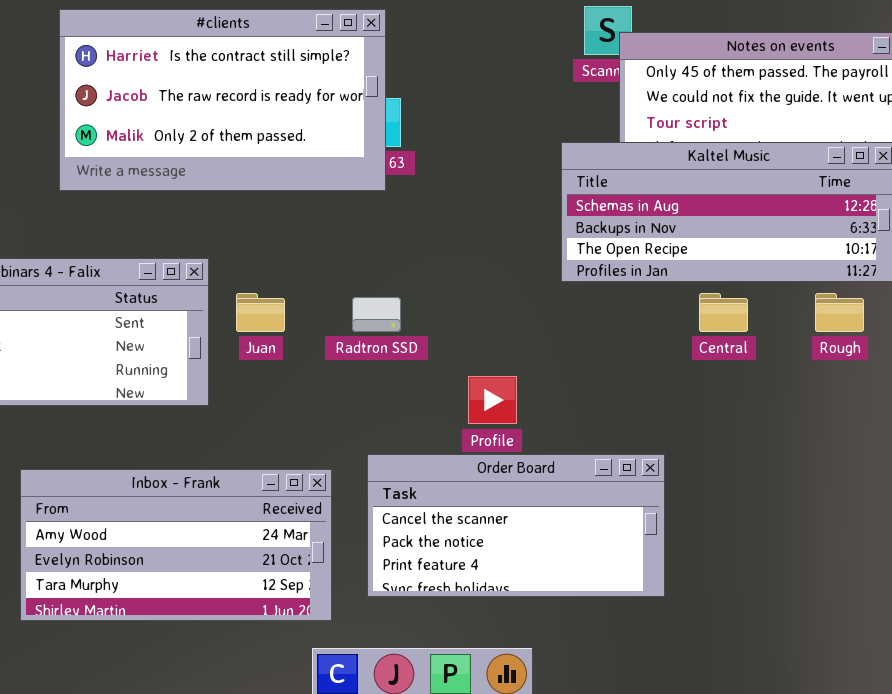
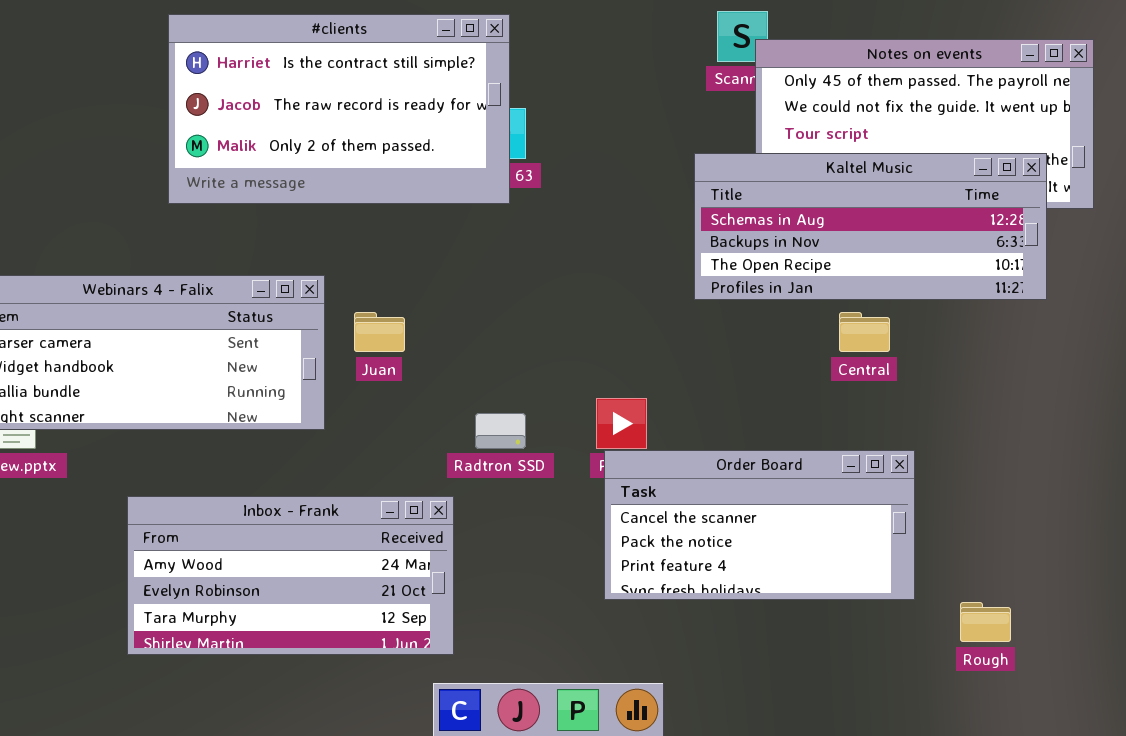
Rough: [815,293,864,332] -> [960,602,1011,642], moved
Radtron SSD: [352,297,401,332] -> [475,413,526,449], moved
Order Board: [367,454,665,597] -> [604,450,915,600], moved

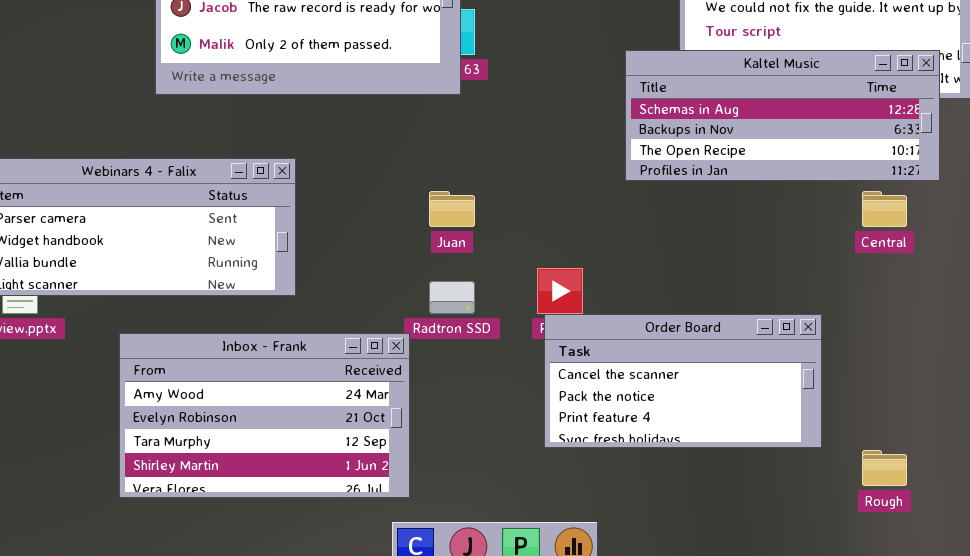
Juan: [354,312,405,352] -> [429,191,475,227], moved
Central: [839,312,890,352] -> [862,191,907,227], moved
Inbox - Frank: [127,496,454,655] -> [119,333,410,498], resized

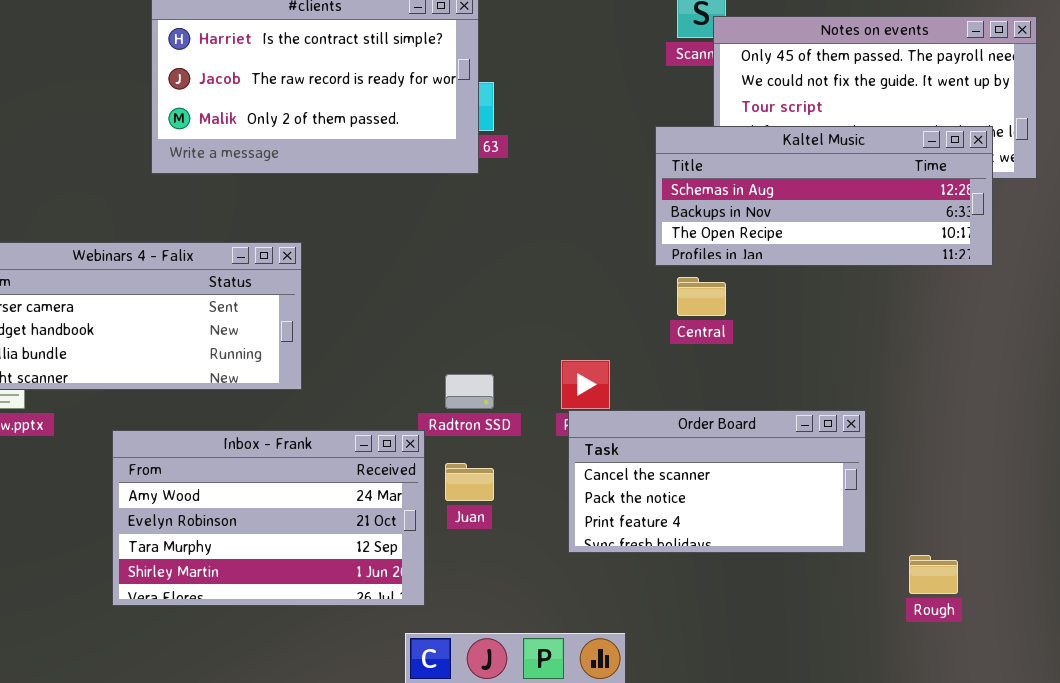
Juan: [429,191,475,227] -> [445,463,494,501], moved
Central: [862,191,907,227] -> [677,277,726,316], moved

